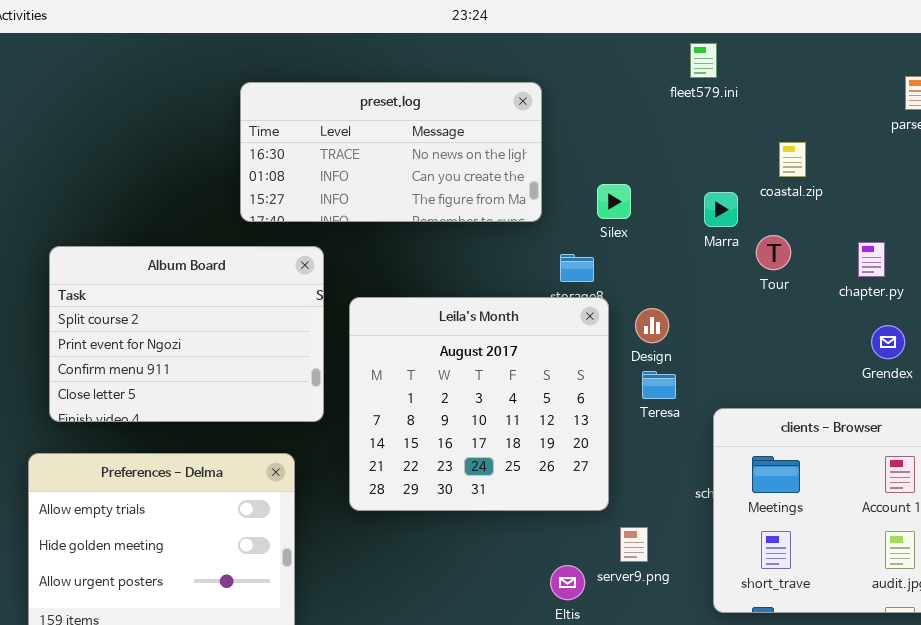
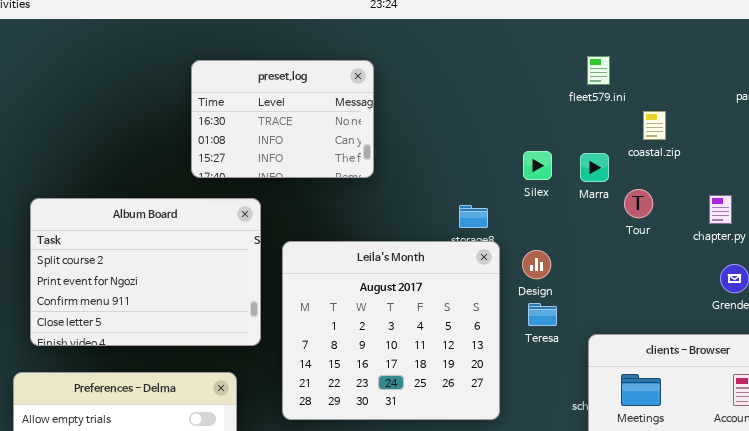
fleet579.ini: [690,43,717,78] -> [587,56,610,85], moved
preset.log: [240,82,542,222] -> [191,60,374,178], resized
Silex: [597,184,631,219] -> [523,151,552,180], moved

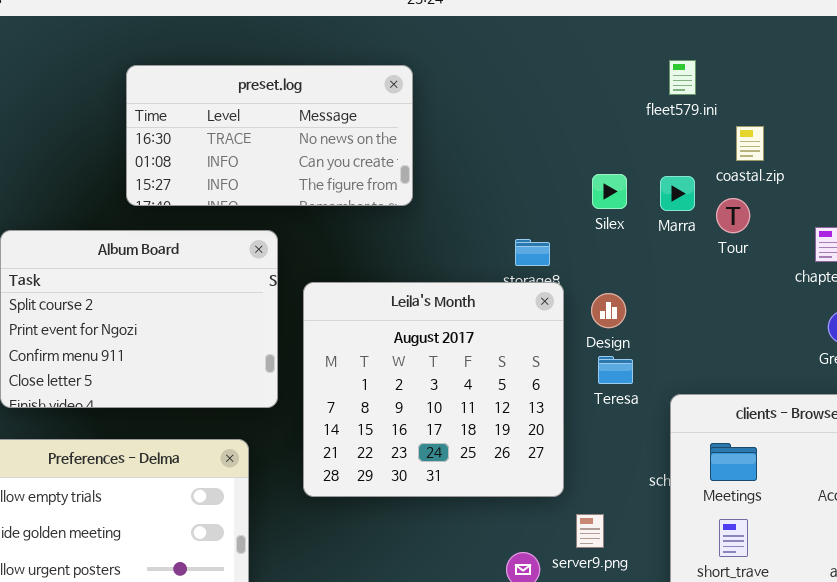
preset.log: [191,60,374,178] -> [126,65,413,206], resized
Tour: [624,189,653,218] -> [716,198,750,233], moved

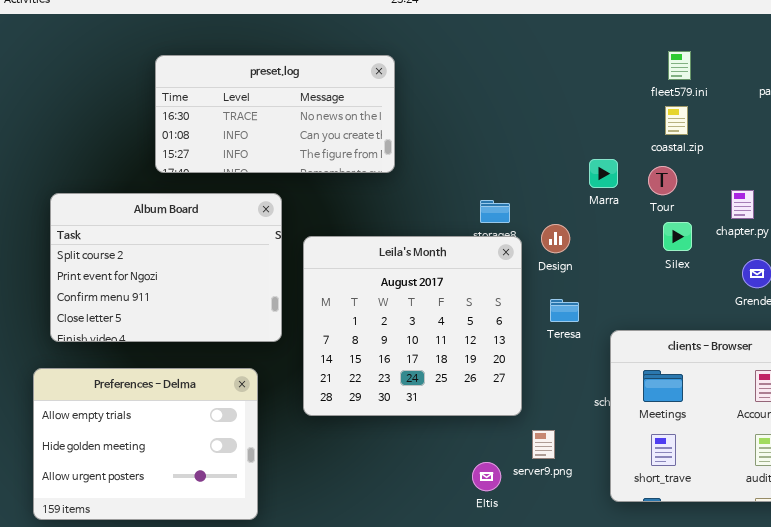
fleet579.ini: [669,60,696,95] -> [668,51,691,80], moved
Silex: [592,174,627,209] -> [663,222,692,251], moved
Marra: [660,176,695,211] -> [589,159,618,188], moved
Design: [591,293,626,328] -> [541,224,570,253], moved

